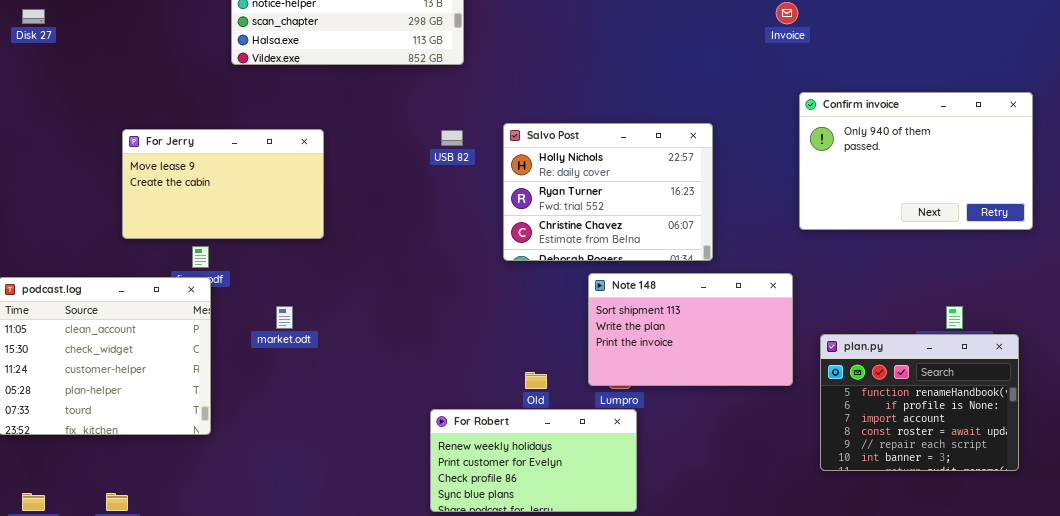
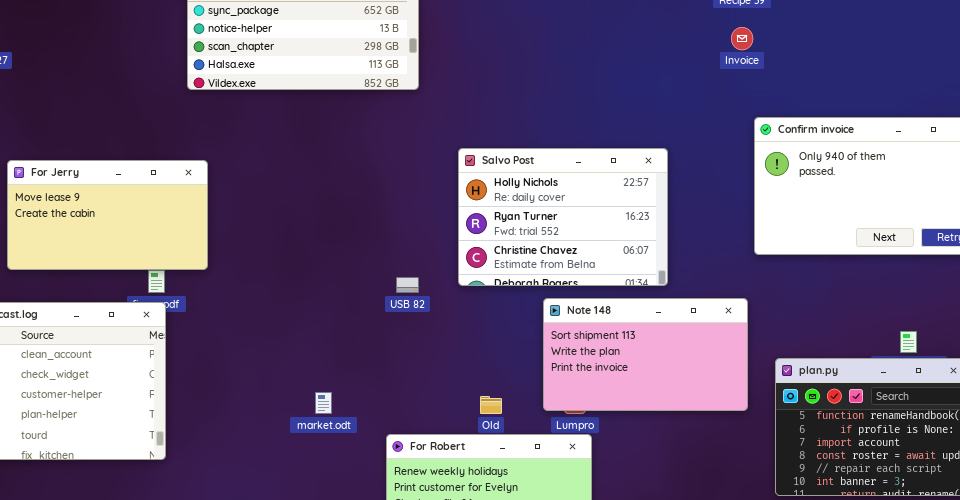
For Jerry: [122,129,324,239] -> [7,160,208,270], moved
USB 82: [441,130,463,146] -> [396,277,419,293], moved
market.odt: [276,306,293,329] -> [315,392,332,414], moved

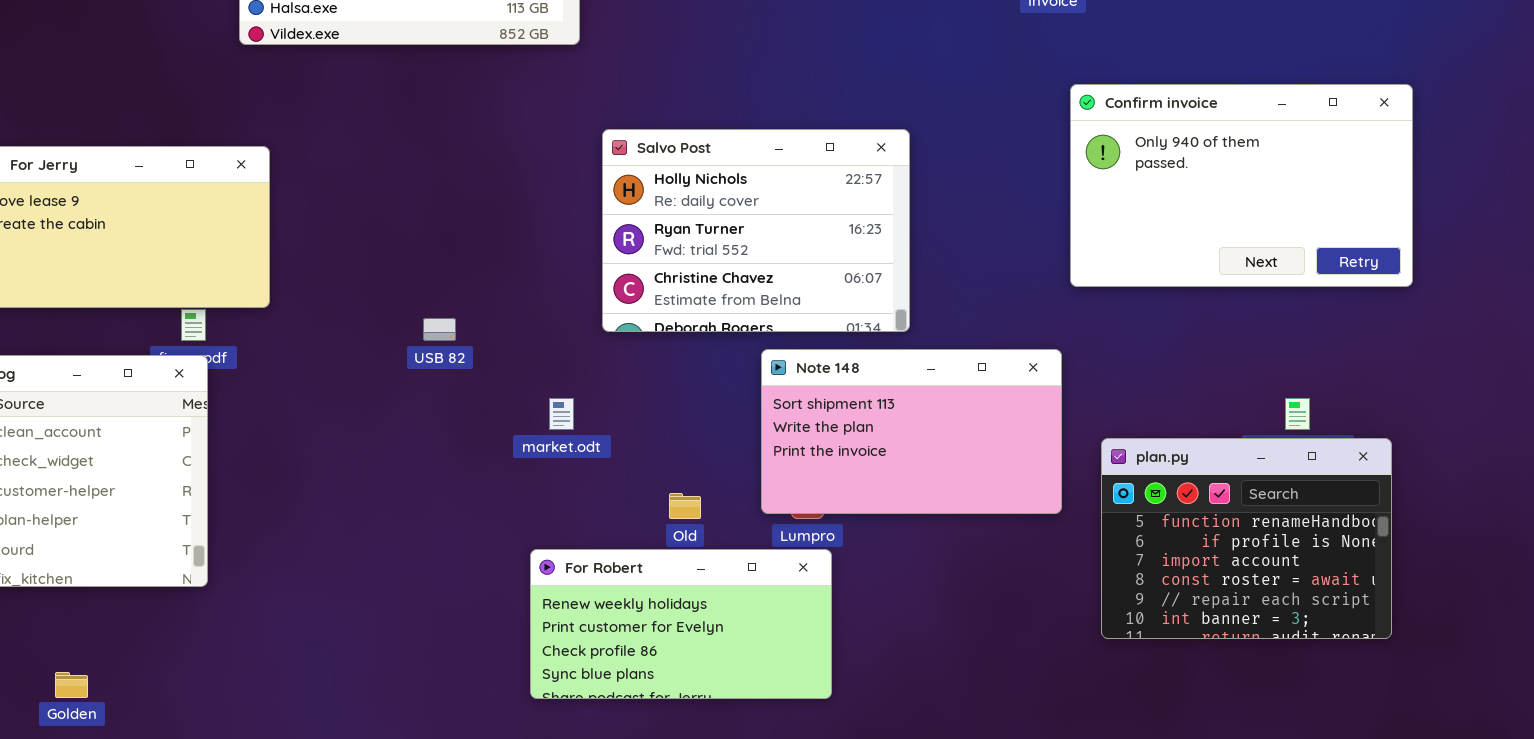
Salvo Post: [458,148,668,286] -> [602,129,910,332], moved
USB 82: [396,277,419,293] -> [423,318,456,341], moved
market.odt: [315,392,332,414] -> [549,398,574,430], moved

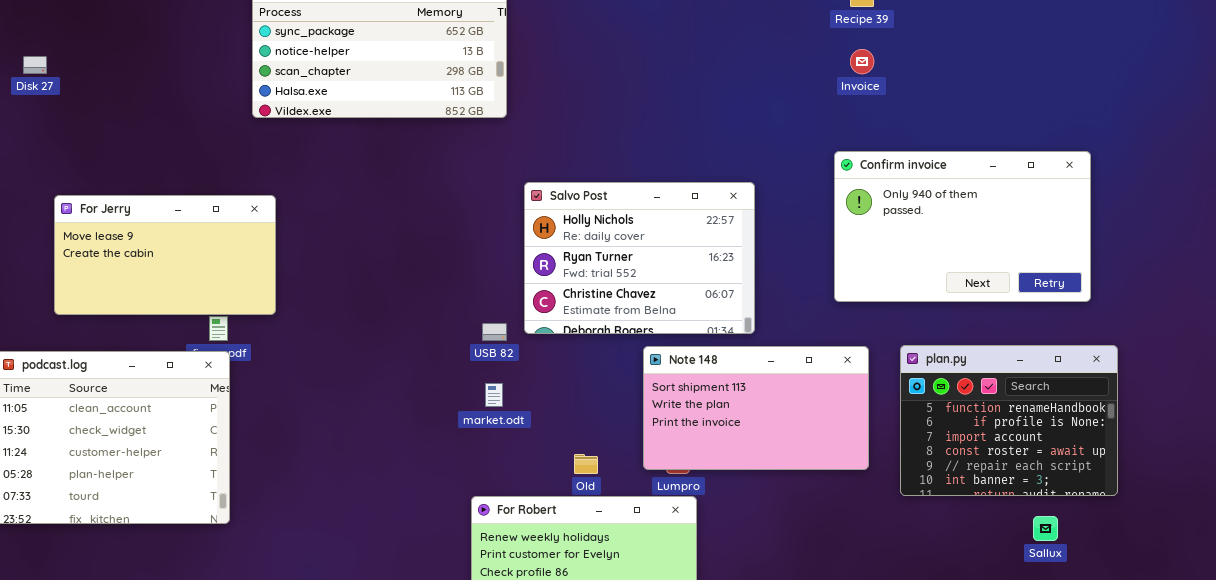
Confirm invoice: [1070,84,1413,287] -> [834,151,1091,302], moved
USB 82: [423,318,456,341] -> [482,323,507,341], moved
plan.py: [1101,438,1392,639] -> [900,345,1118,496], moved

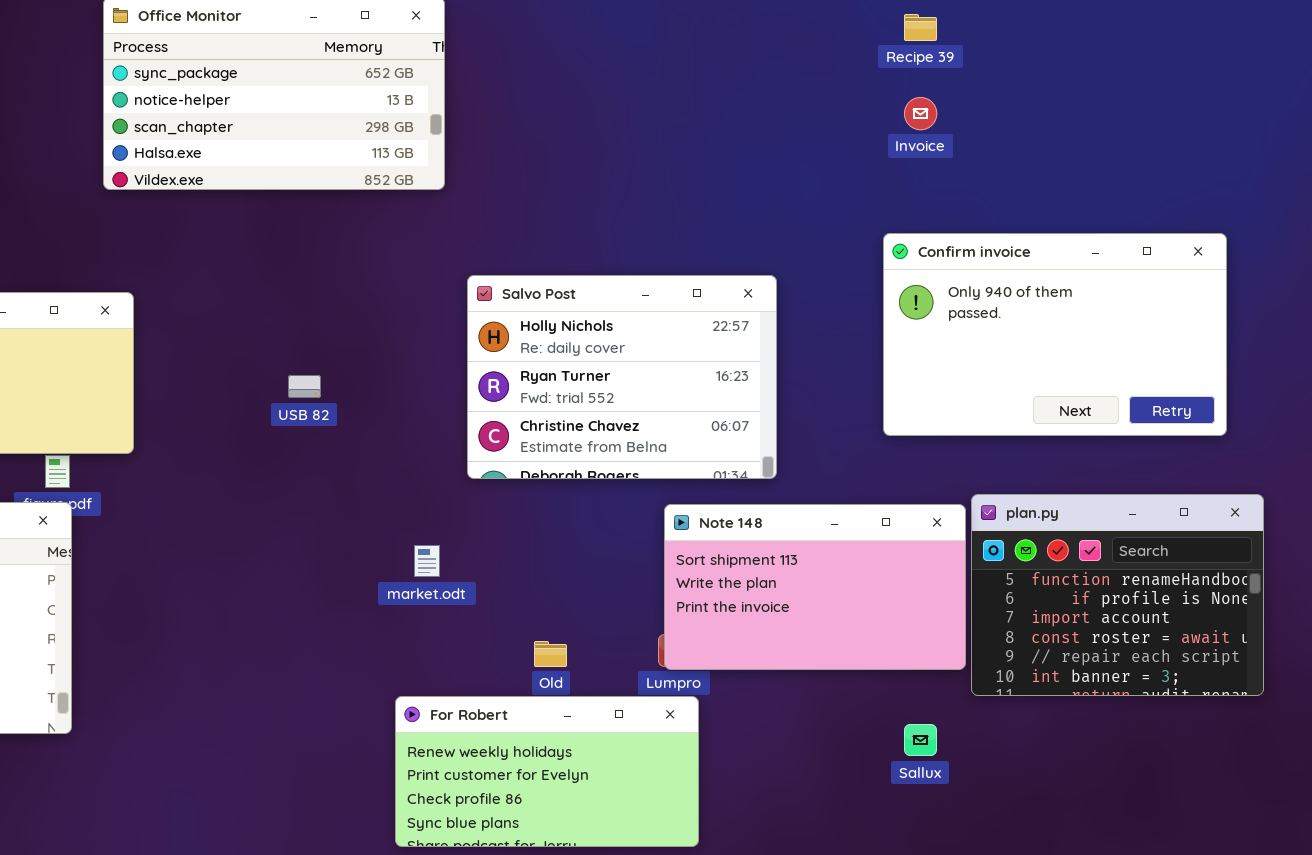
USB 82: [482,323,507,341] -> [288,375,321,398], moved
Note 148: [643,346,869,470] -> [664,504,966,670], moved
Sallux: [1033,516,1058,541] -> [904,724,937,756], moved

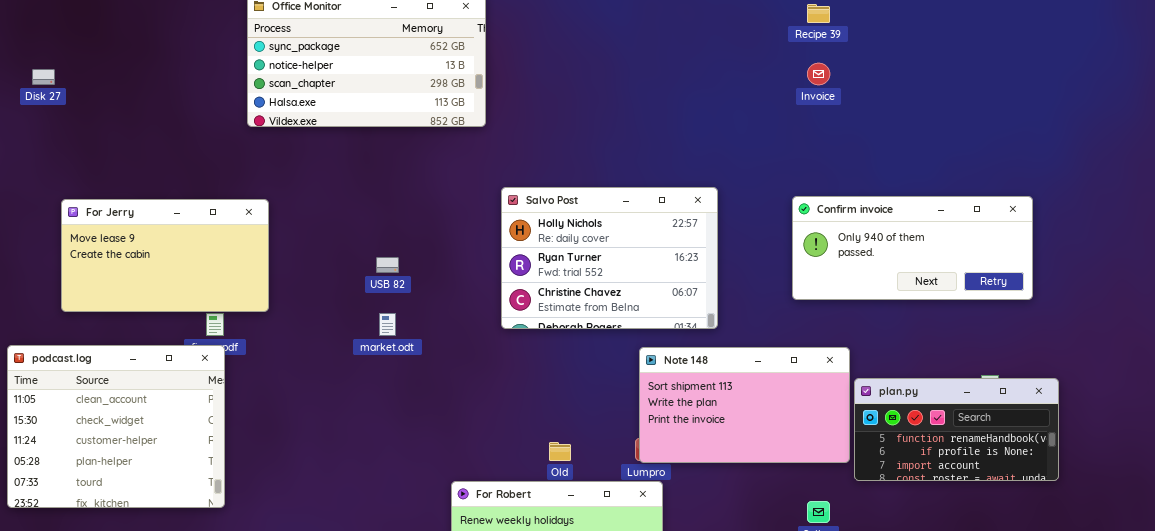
Confirm invoice: [883,233,1227,436] -> [792,196,1033,300], resized
plan.py: [971,494,1264,696] -> [854,378,1059,481], resized
market.odt: [414,545,440,577] -> [379,313,396,336], moved

